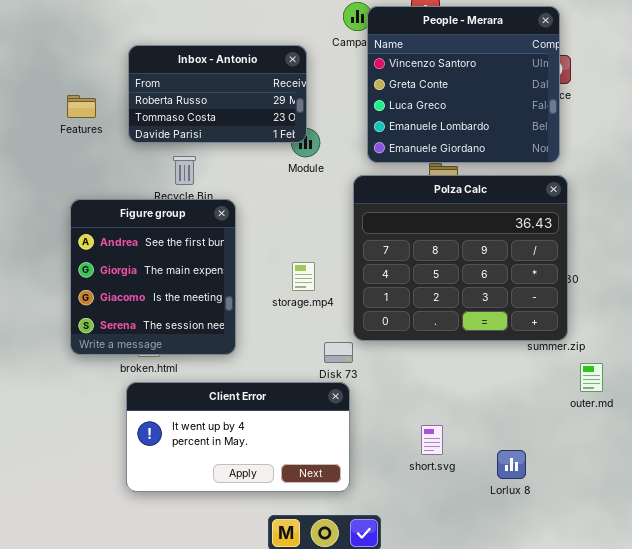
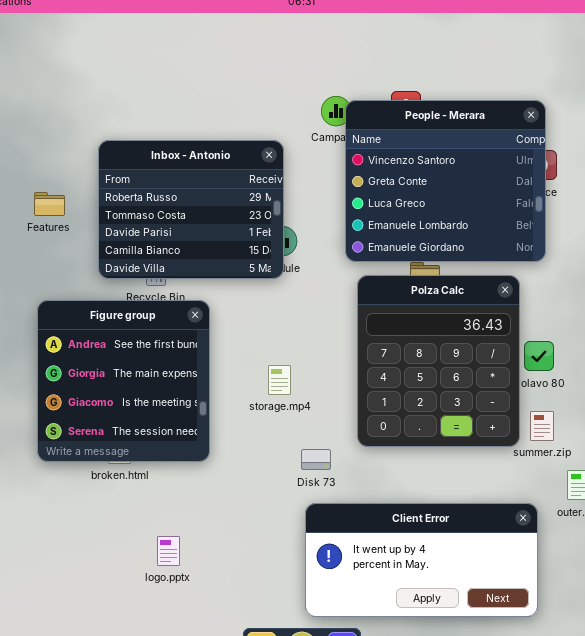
Inbox - Antonio: [128,45,307,143] -> [98,140,284,279], resized
Polza Calc: [353,175,568,341] -> [357,275,520,447], moved, resized
Client Error: [126,382,350,492] -> [305,503,538,617], moved

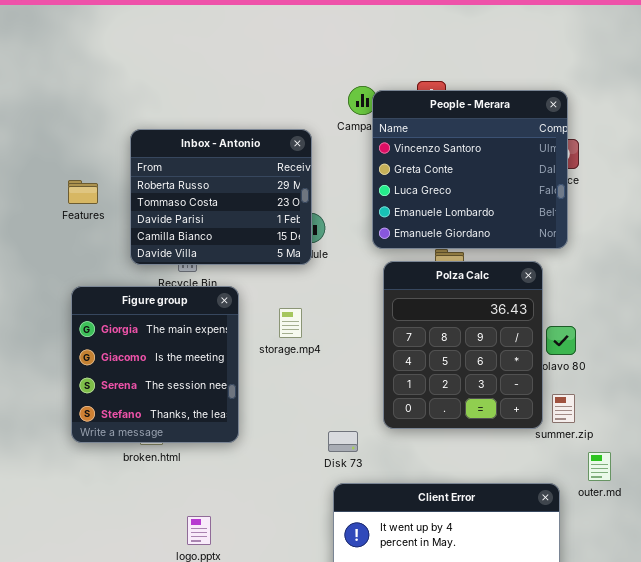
Figure group: [37,300,210,462] -> [71,286,239,443], scrolled down 1 row
storage.mp4: [268,365,291,395] -> [279,308,302,338], moved

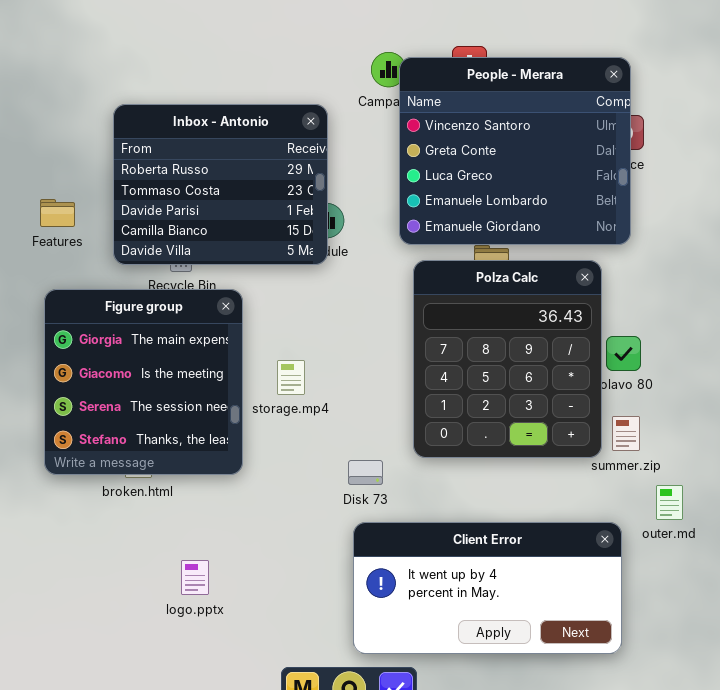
Features: [68,180,98,204] -> [40,199,75,227], moved
storage.mp4: [279,308,302,338] -> [277,360,305,395], moved

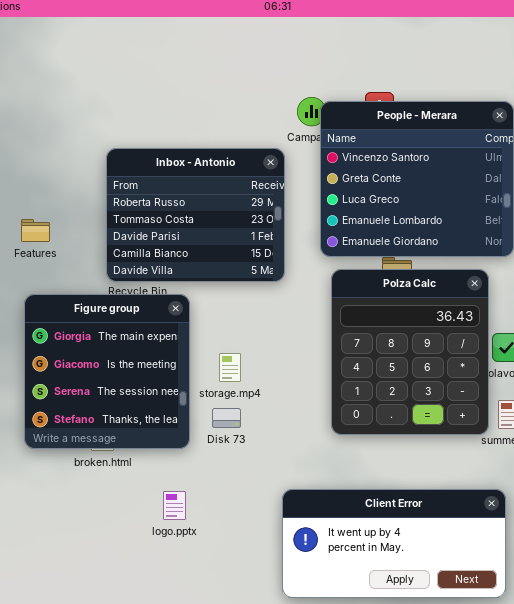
Inbox - Antonio: [113,104,328,265] -> [106,148,285,282], moved
Disk 73: [348,460,383,485] -> [212,408,241,428], moved
logo.pptx: [181,560,209,595] -> [163,491,186,520], moved

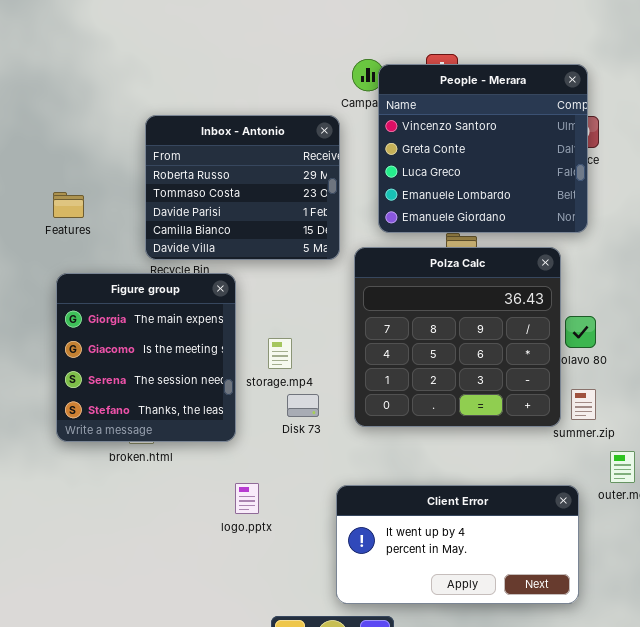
Polza Calc: [331,269,489,435] -> [354,247,561,427], resized
Disk 73: [212,408,241,428] -> [287,394,319,417], moved
logo.pptx: [163,491,186,520] -> [235,483,259,514], moved

